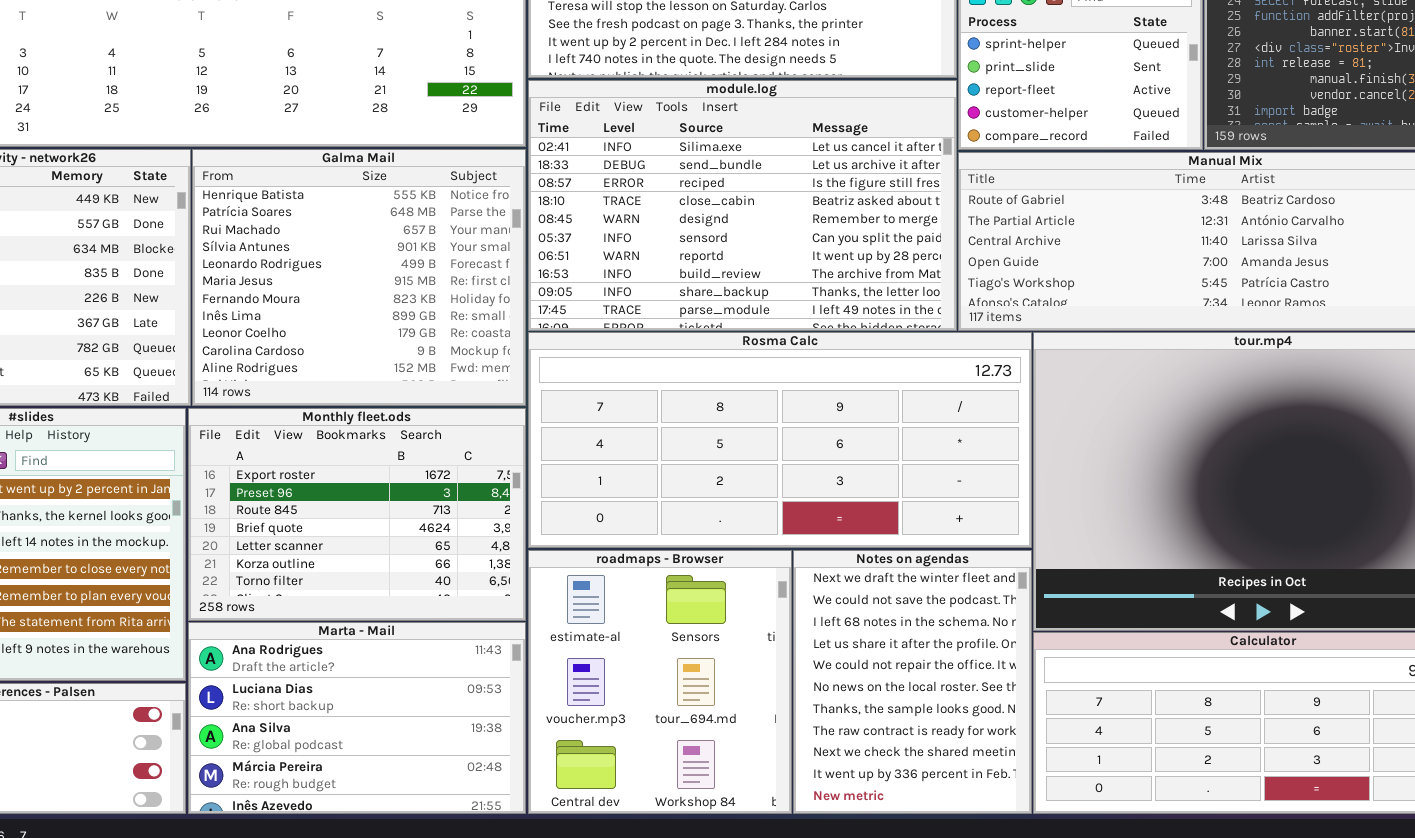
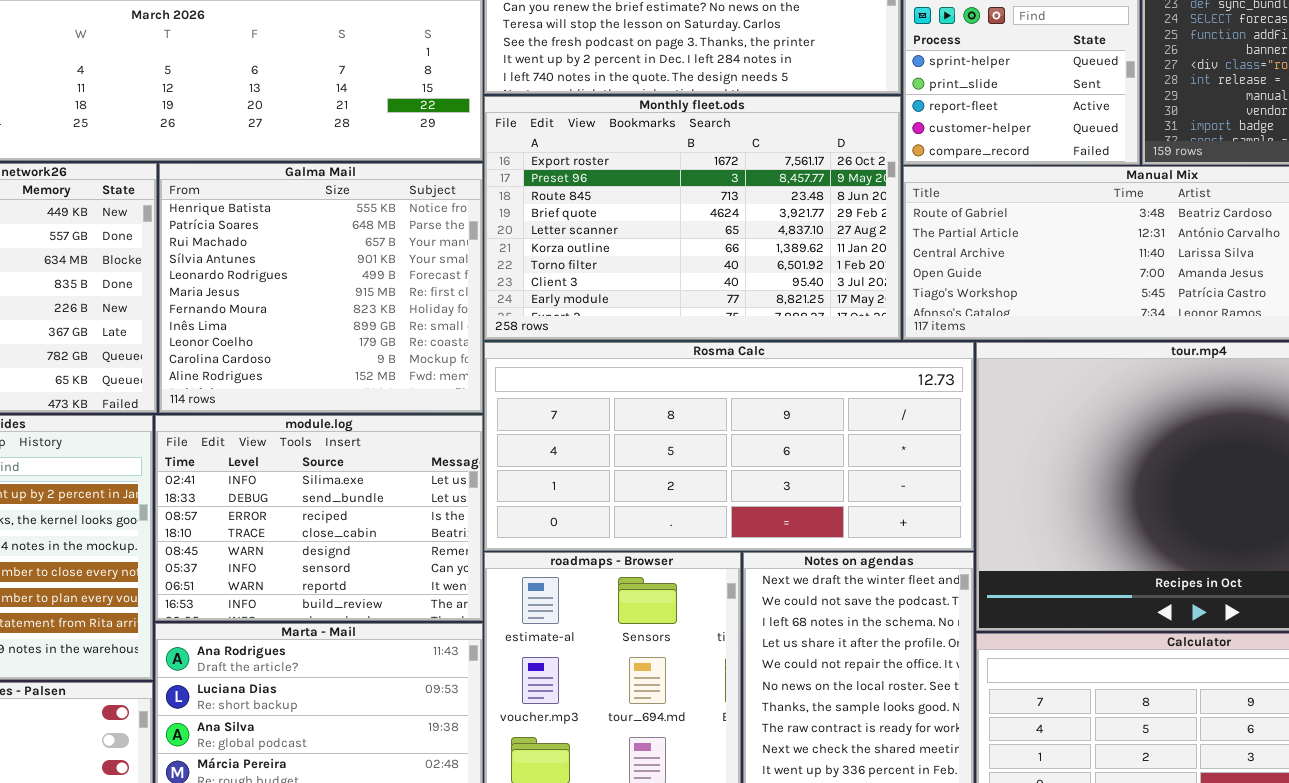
module.log: [528,80,957,331] -> [155,415,483,621], moved, resized
Monthly fleet.ods: [188,408,526,621] -> [484,96,901,340], moved, resized

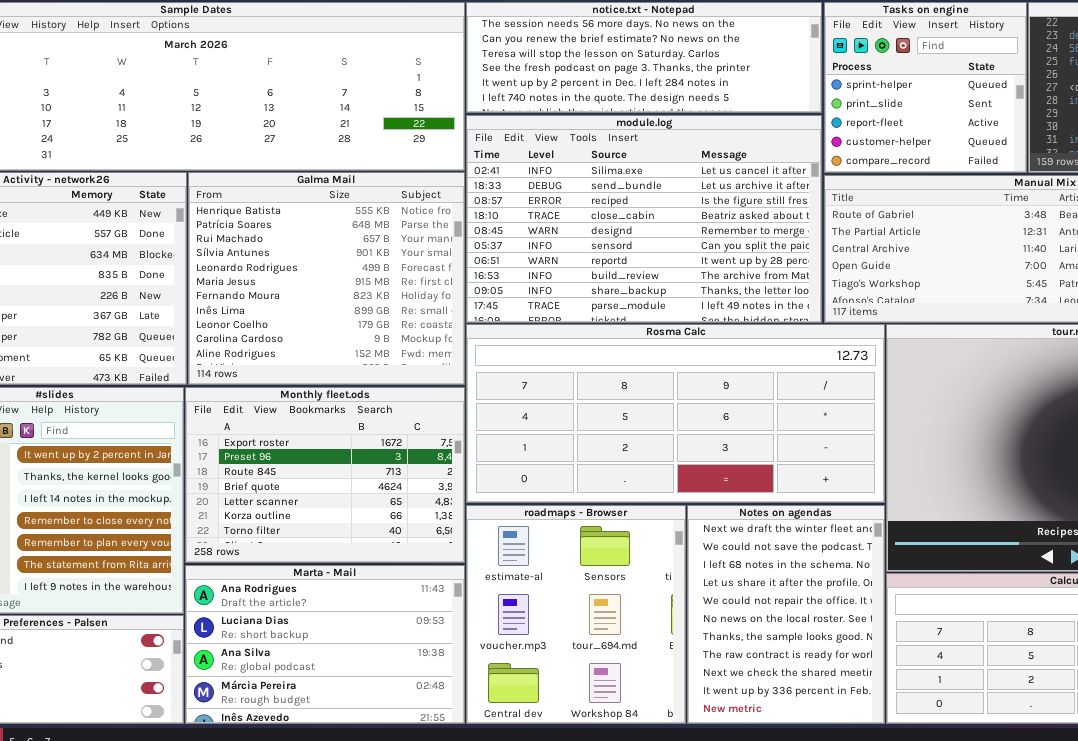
Monthly fleet.ods: [484,96,901,340] -> [185,387,465,563], moved, resized
module.log: [155,415,483,621] -> [466,115,822,323], moved, resized

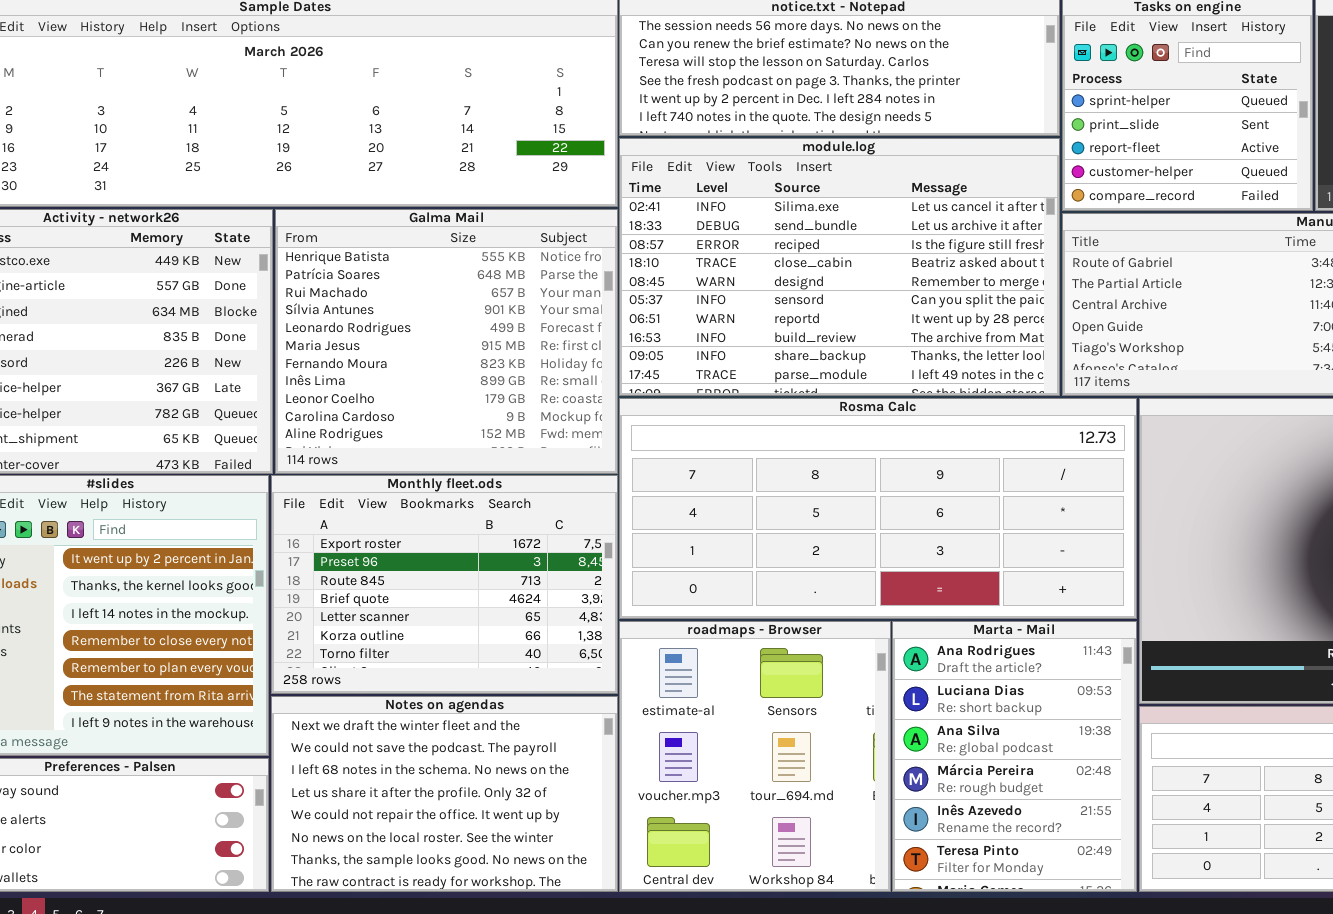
Notes on agendas: [687,505,885,724] -> [271,696,618,892], moved, resized
Marta - Mail: [185,565,465,724] -> [892,621,1137,892], moved, resized

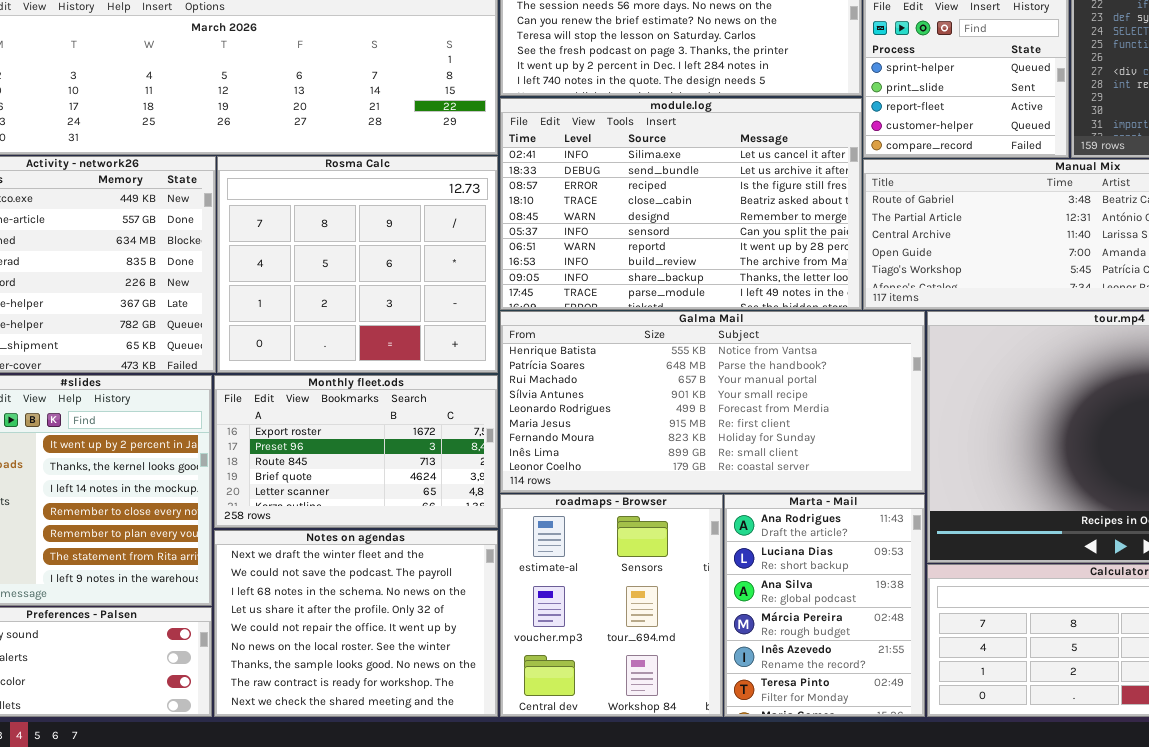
Galma Mail: [275,209,618,474] -> [500,311,925,493], moved, resized
Rosma Calc: [619,398,1137,619] -> [217,156,498,373], moved, resized
Monthly fleet.ods: [271,475,618,694] -> [214,375,498,528], resized
Notes on agendas: [271,696,618,892] -> [214,530,498,717], resized

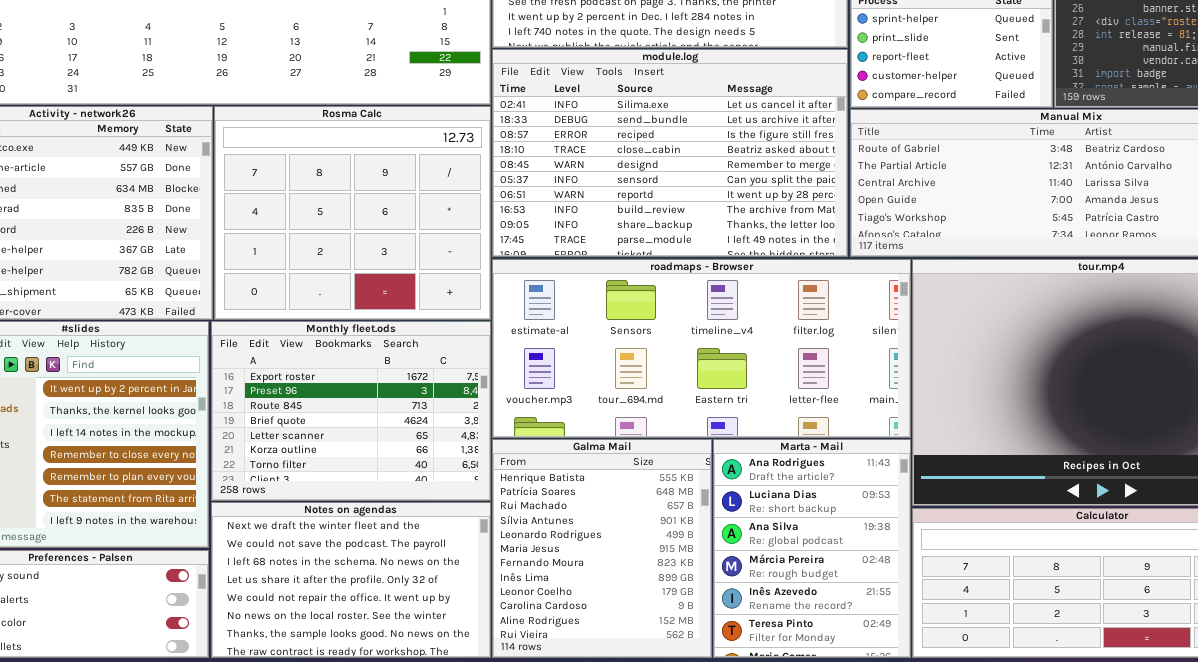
Galma Mail: [500,311,925,493] -> [492,439,712,658], moved, resized
Monthly fleet.ods: [214,375,498,528] -> [211,321,491,501], resized
roadmaps - Browser: [500,494,723,717] -> [492,259,911,438], moved, resized
Notes on agendas: [214,530,498,717] -> [211,502,491,658], resized

